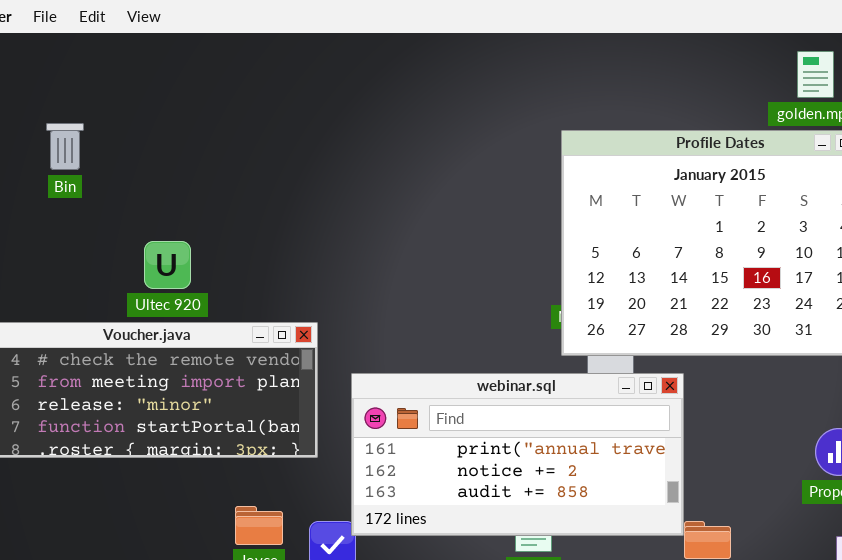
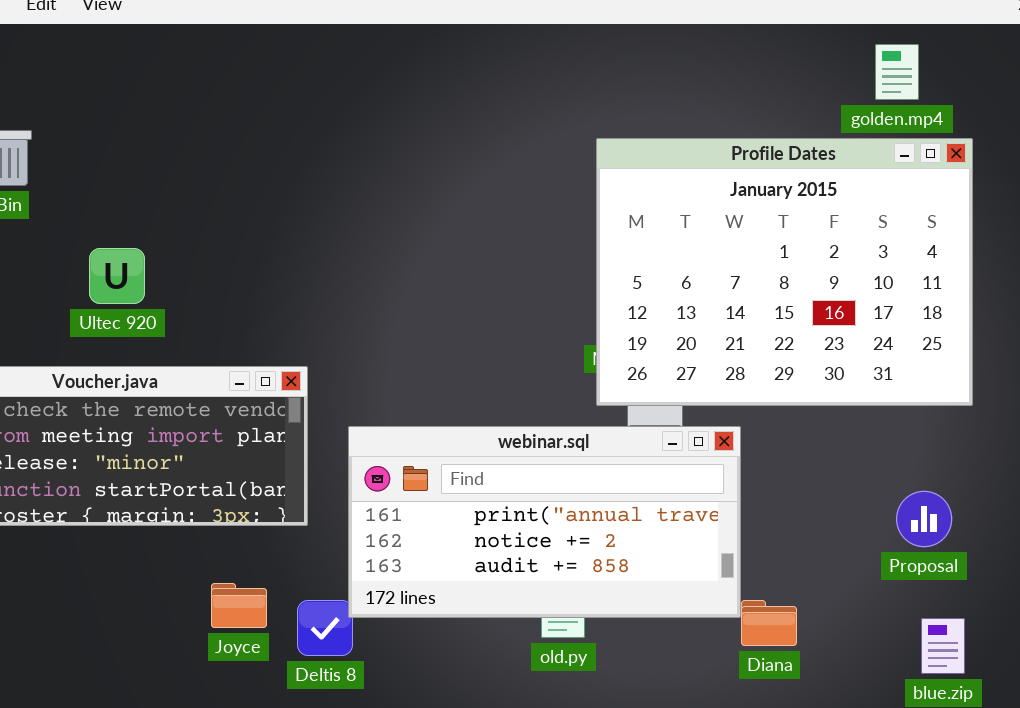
Ultec 920: [144,241,191,289] -> [89,248,145,304], moved

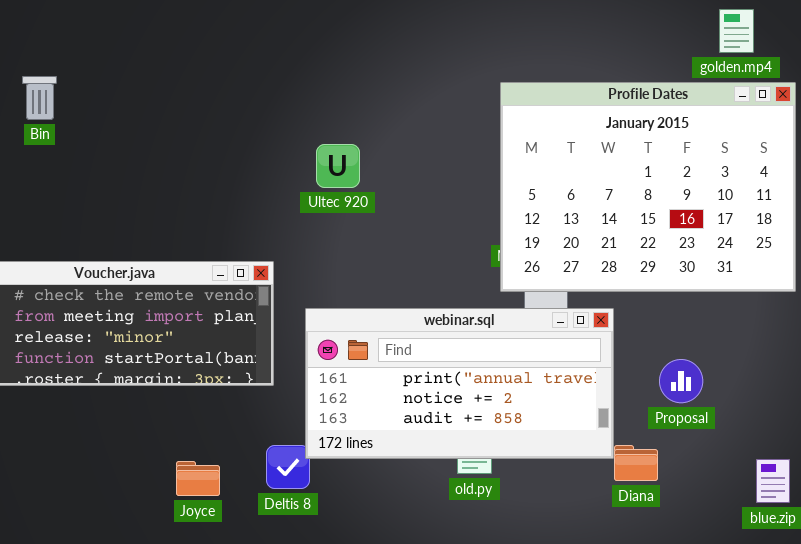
Ultec 920: [89,248,145,304] -> [316,144,360,188], moved
Proposal: [896,491,952,547] -> [659,359,703,403], moved
Joyce: [211,583,267,628] -> [176,461,220,496], moved

